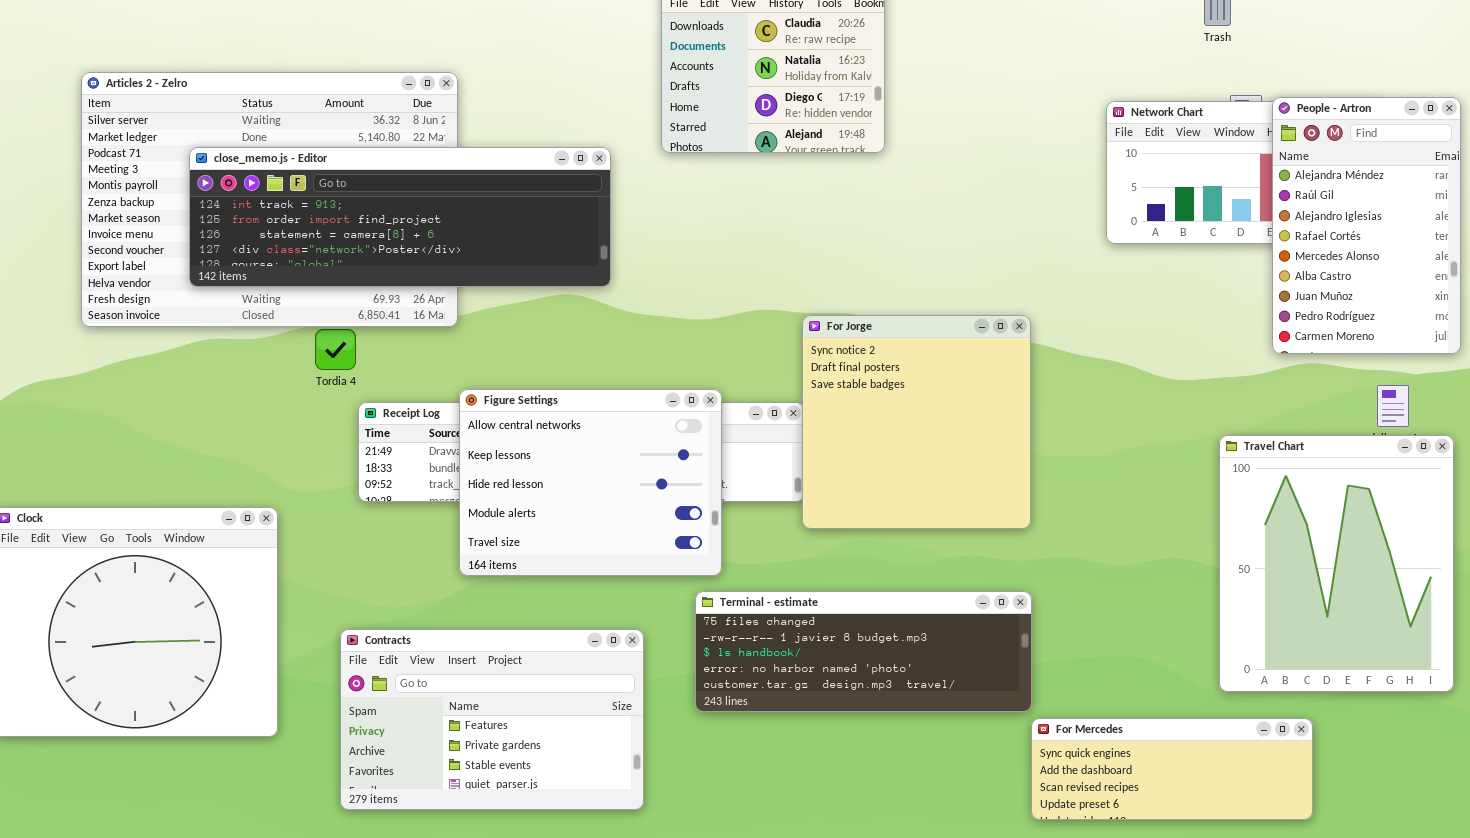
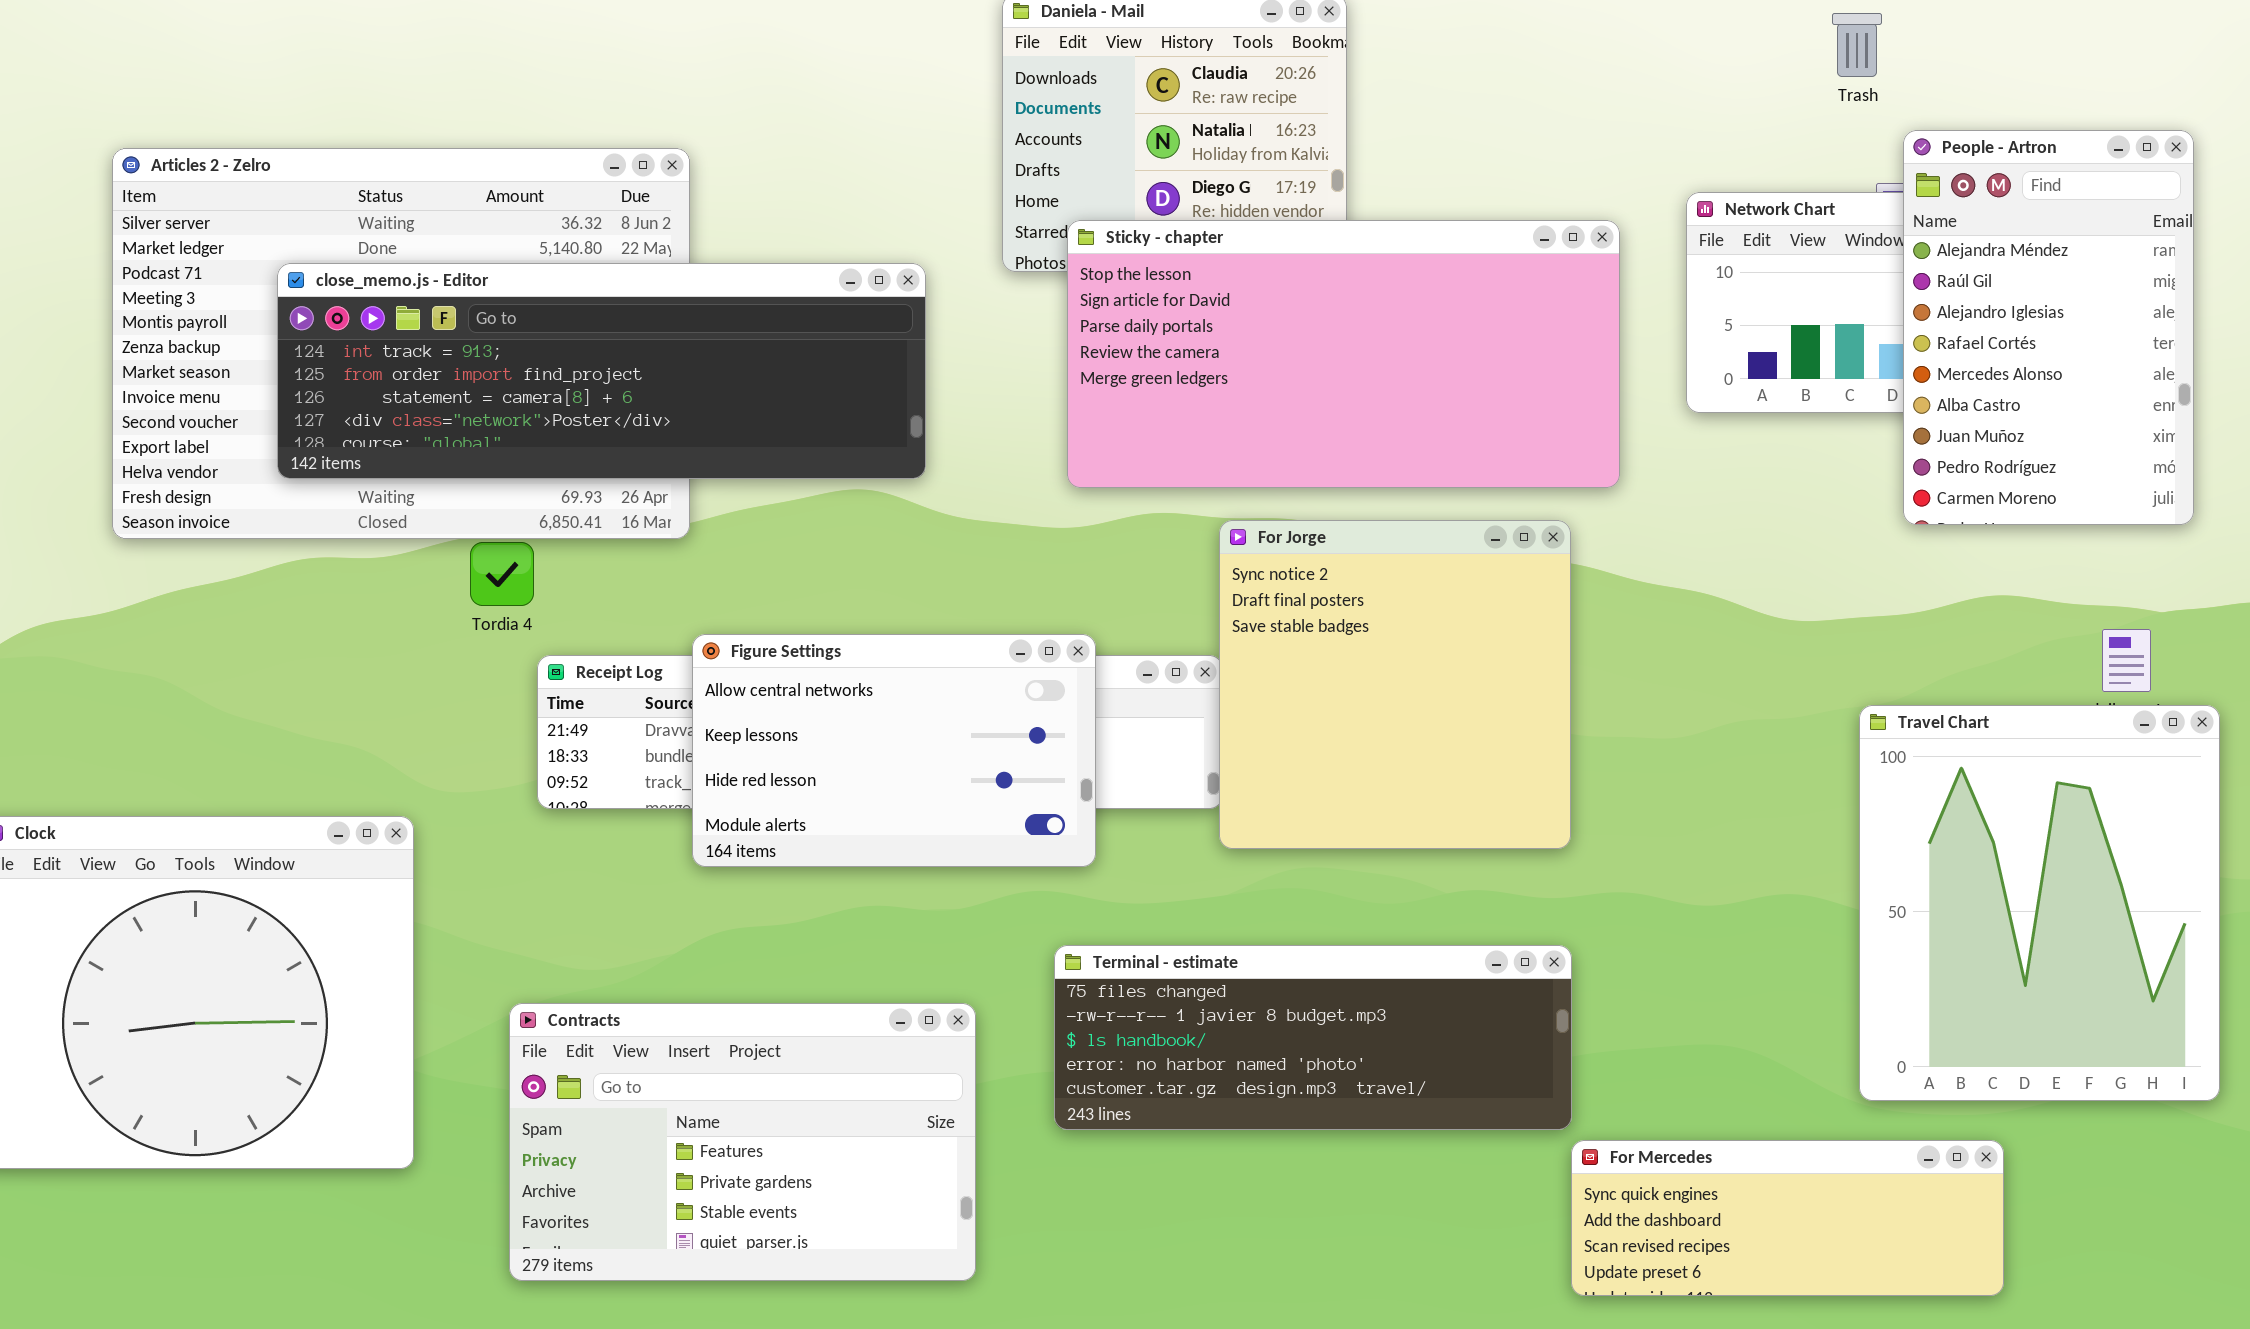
People - Artron: [1272,97,1461,354] -> [1903,130,2194,525], moved
Sticky - chapter: none -> [1067,220,1620,488], opened
Figure Settings: [459,389,722,576] -> [692,634,1096,867], resized

